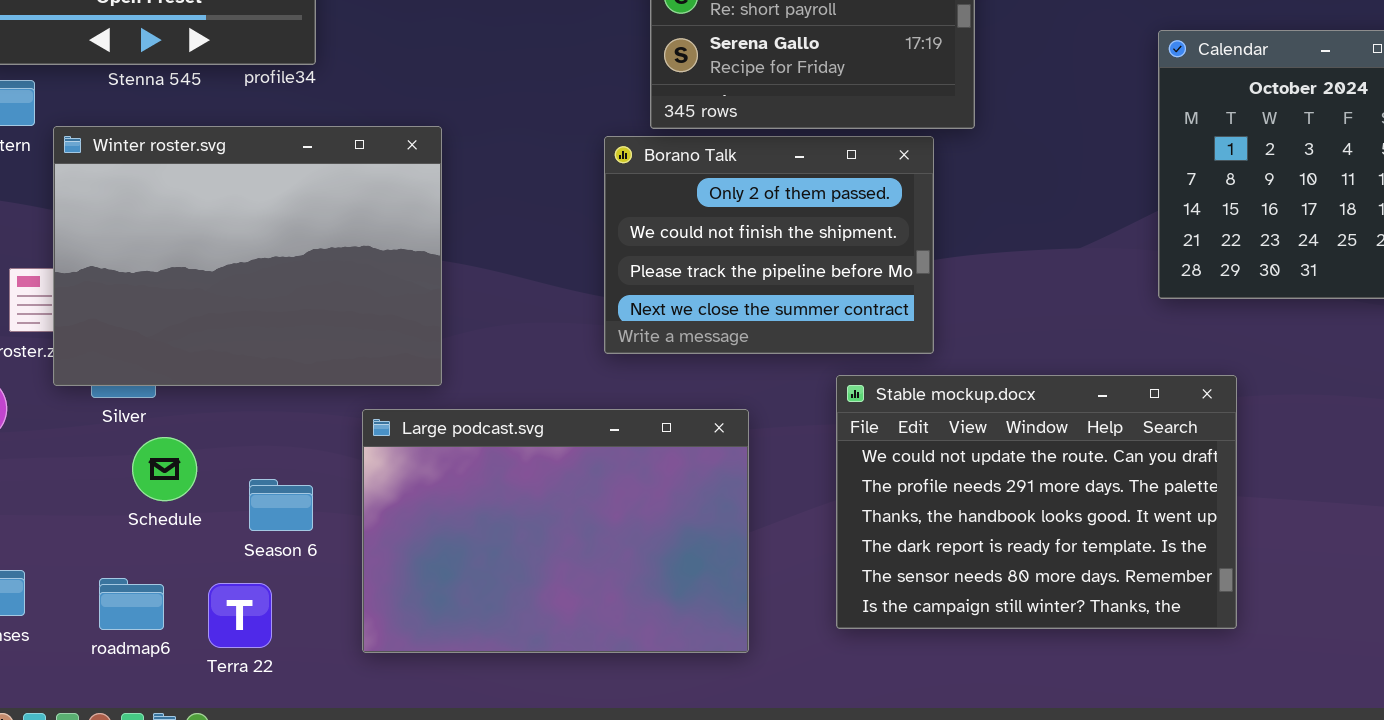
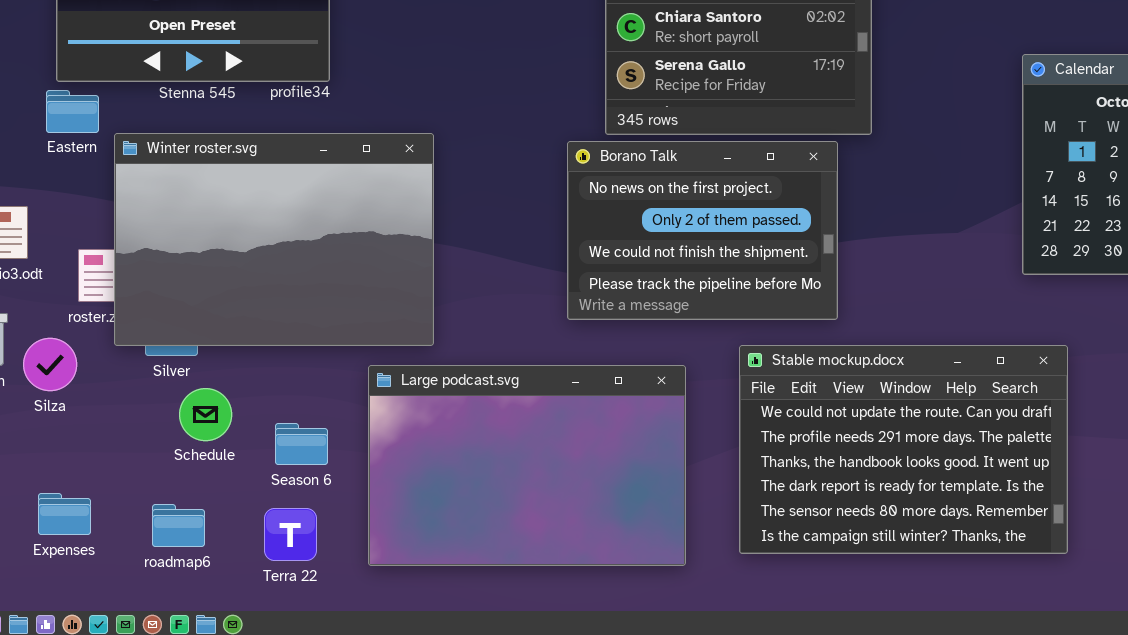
Borano Talk: [604,136,934,354] -> [567,141,838,320], scrolled up 1 row
Stable mockup.docx: [836,375,1237,629] -> [739,345,1068,554], moved
Terra 22: [208,583,272,648] -> [264,508,317,561], moved

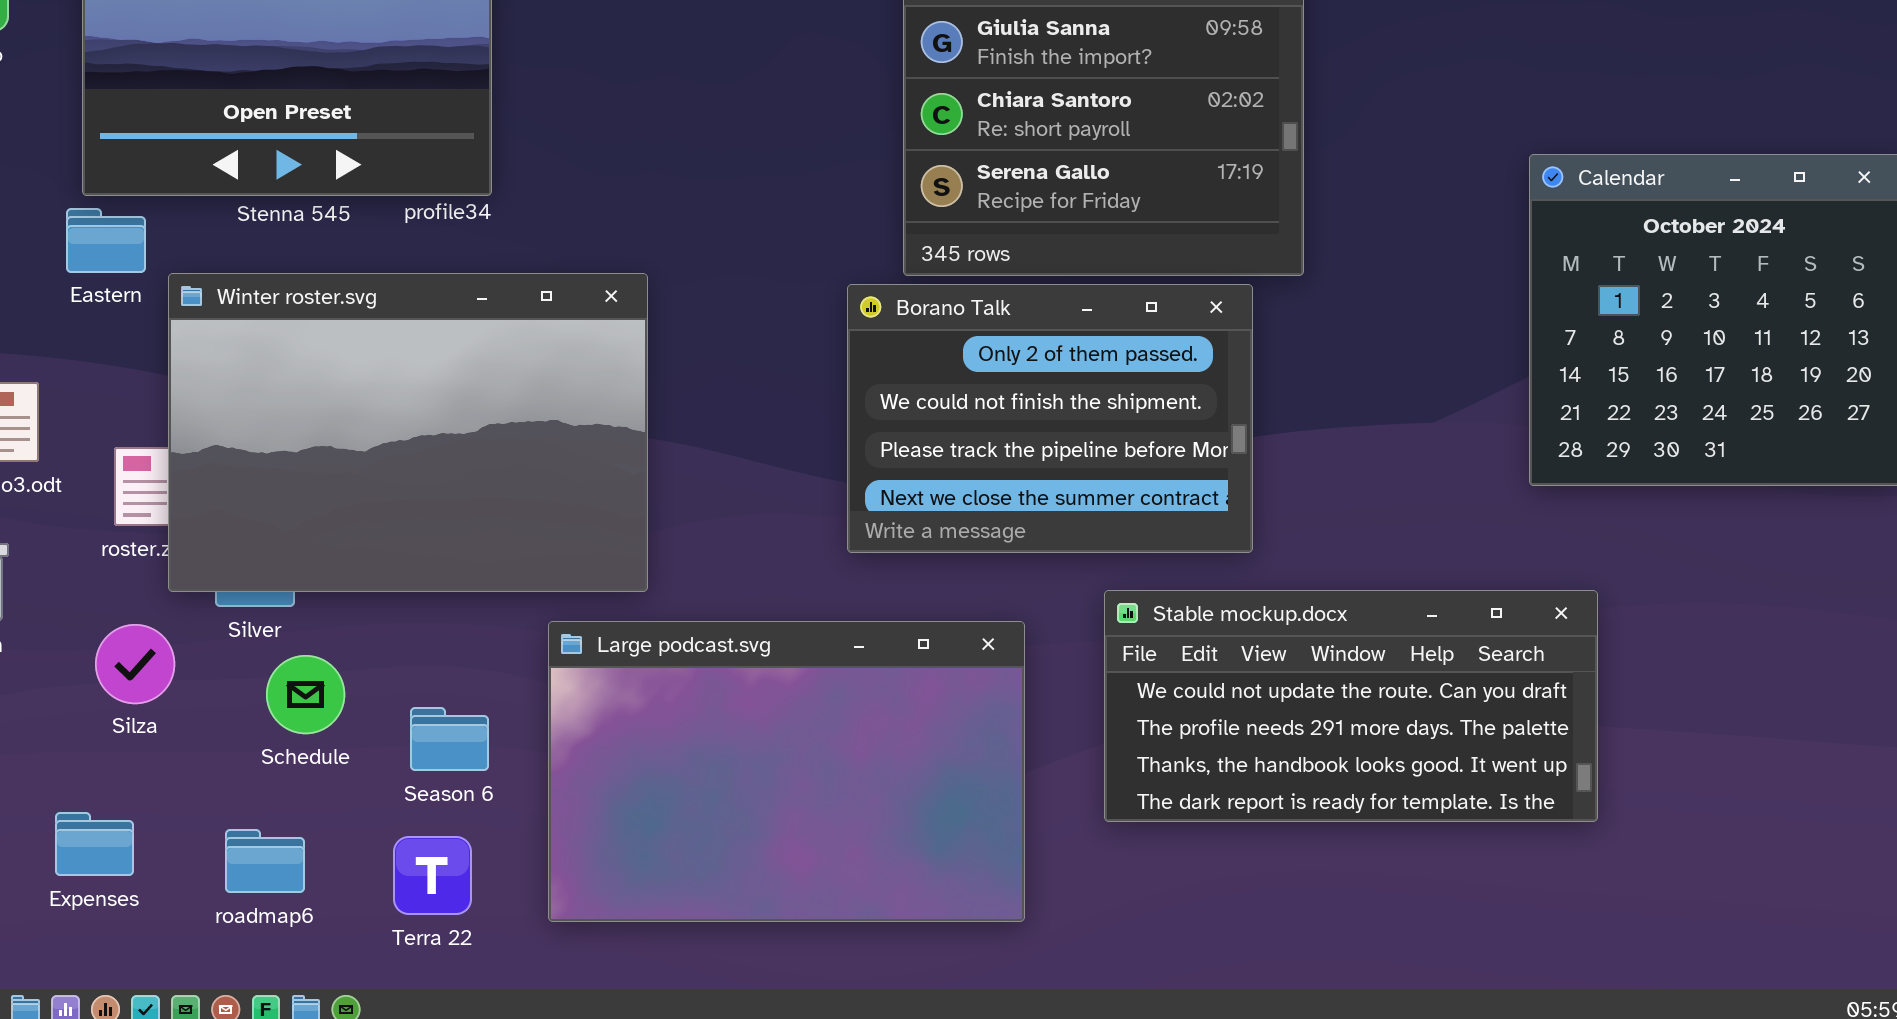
Borano Talk: [567,141,838,320] -> [847,284,1253,553], scrolled down 1 row
Silza: [23,338,77,391] -> [95,624,175,704], moved
Stable mockup.docx: [739,345,1068,554] -> [1104,590,1598,822], resized

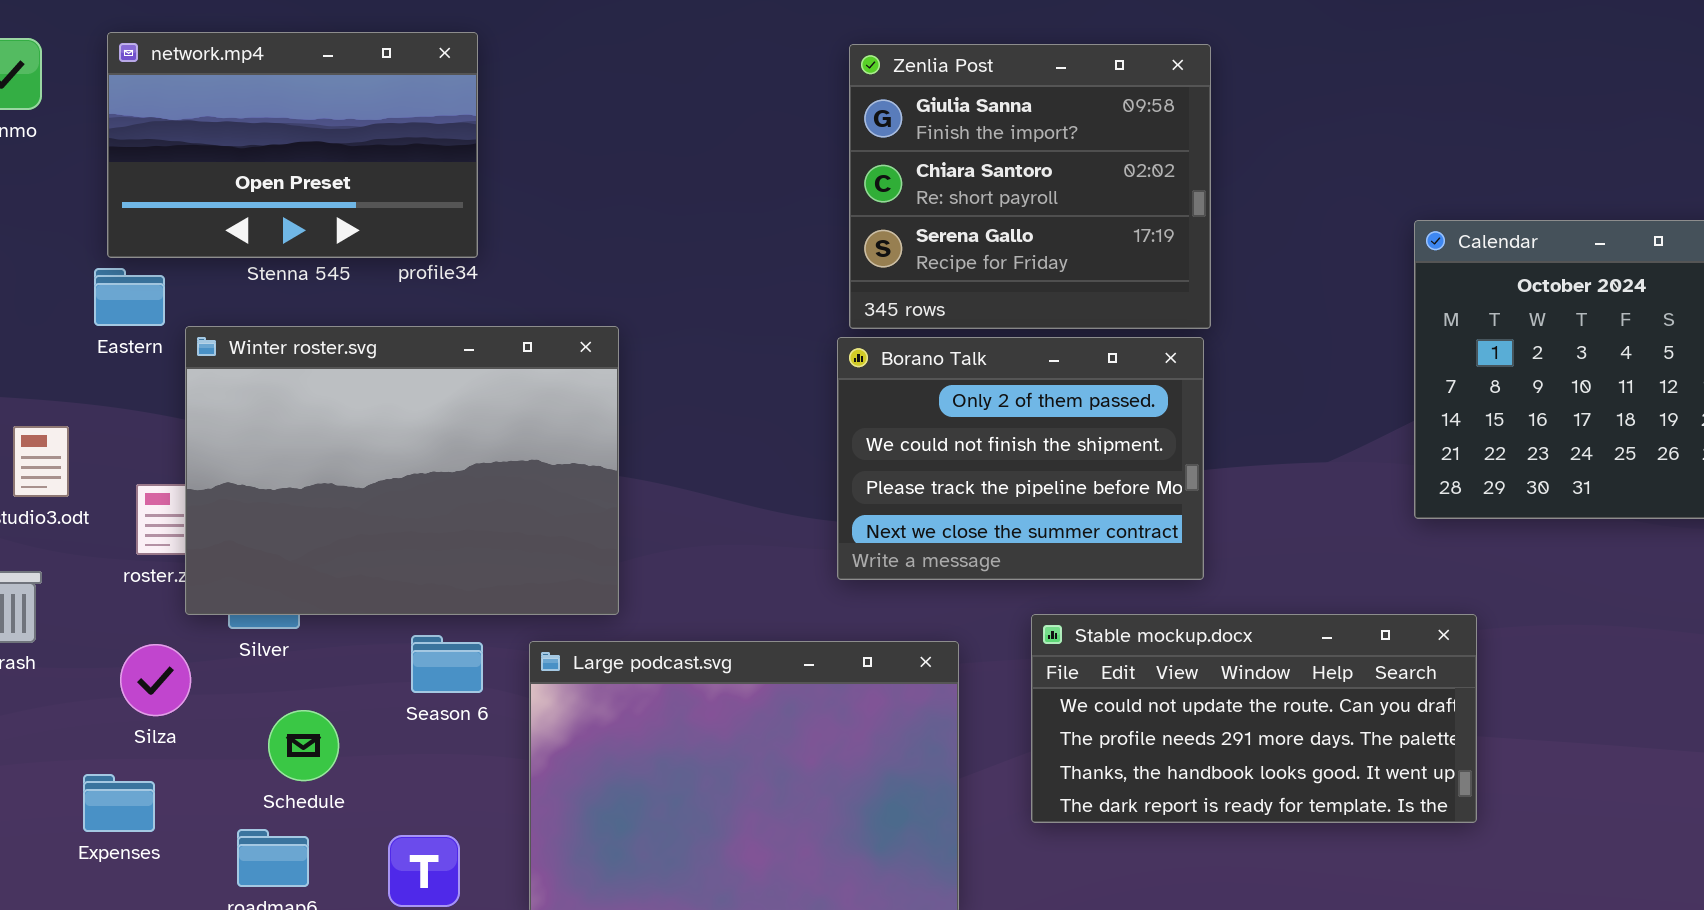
Borano Talk: [847,284,1253,553] -> [837,337,1204,580], moved
Schedule: [266,655,345,734] -> [268,710,339,781], moved
Season 6: [410,707,489,771] -> [411,635,483,693], moved
Expenses: [55,812,134,876] -> [83,774,155,832], moved

